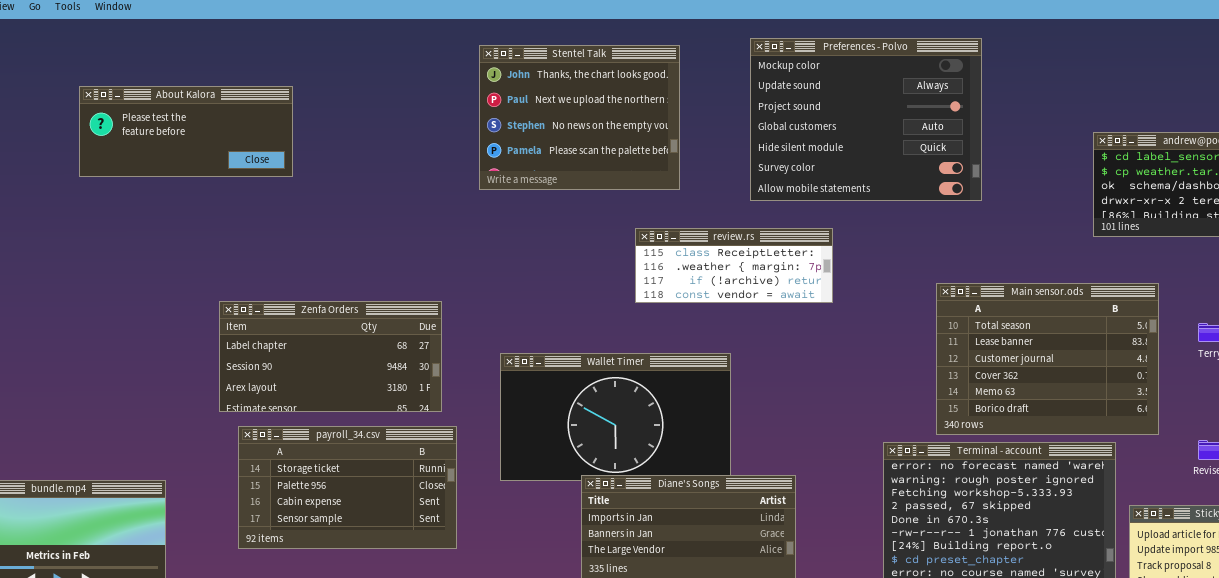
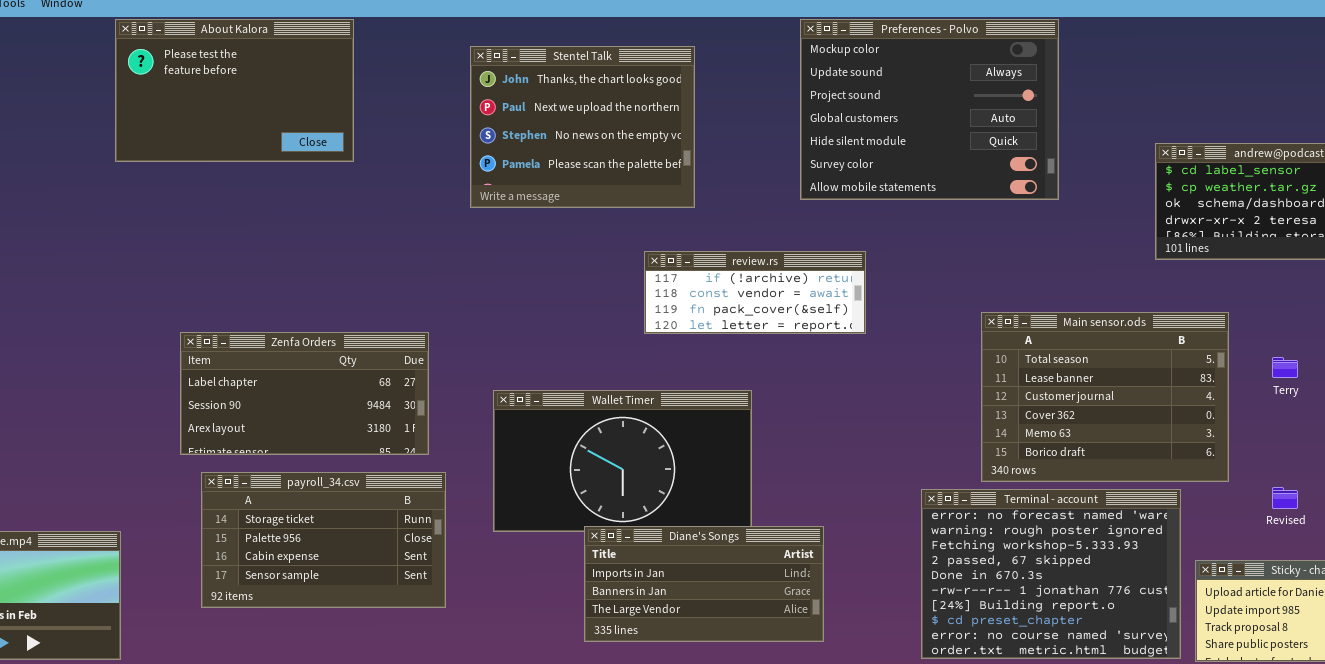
Preferences - Polvo: [750,38,982,201] -> [800,19,1059,200], moved
About Kalora: [79,86,293,177] -> [115,19,354,162], moved, resized
review.rs: [635,228,833,303] -> [644,251,866,334], scrolled down 2 rows

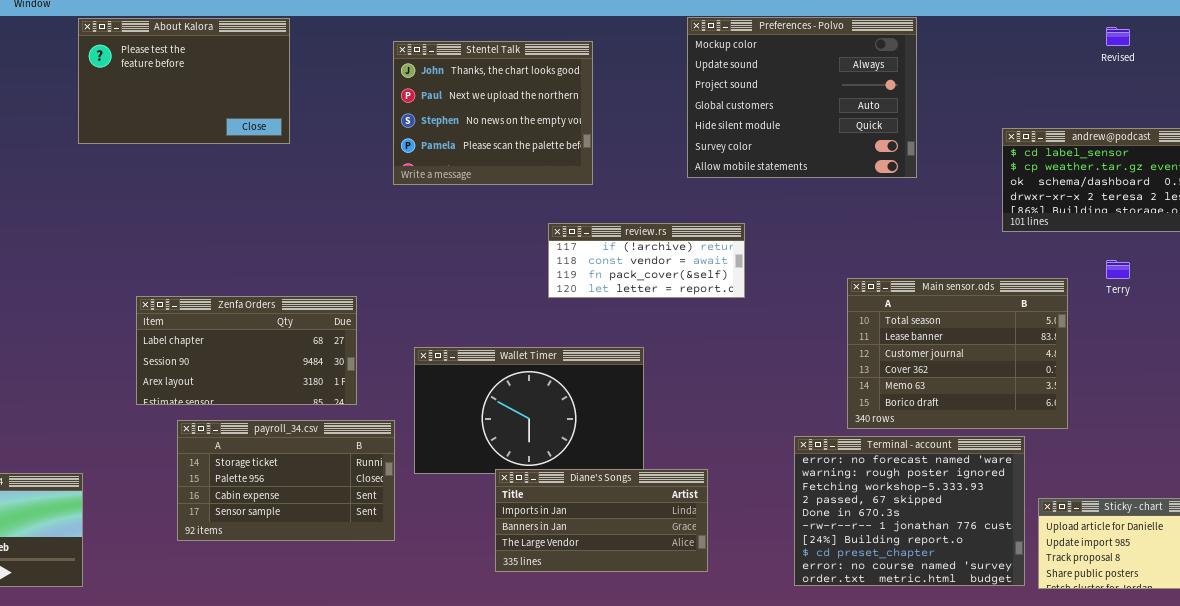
Terry: [1272,357,1298,378] -> [1106,260,1130,279], moved
payroll_34.csv: [201,472,446,608] -> [177,420,395,541], moved
Revised: [1272,487,1298,509] -> [1106,27,1130,46], moved

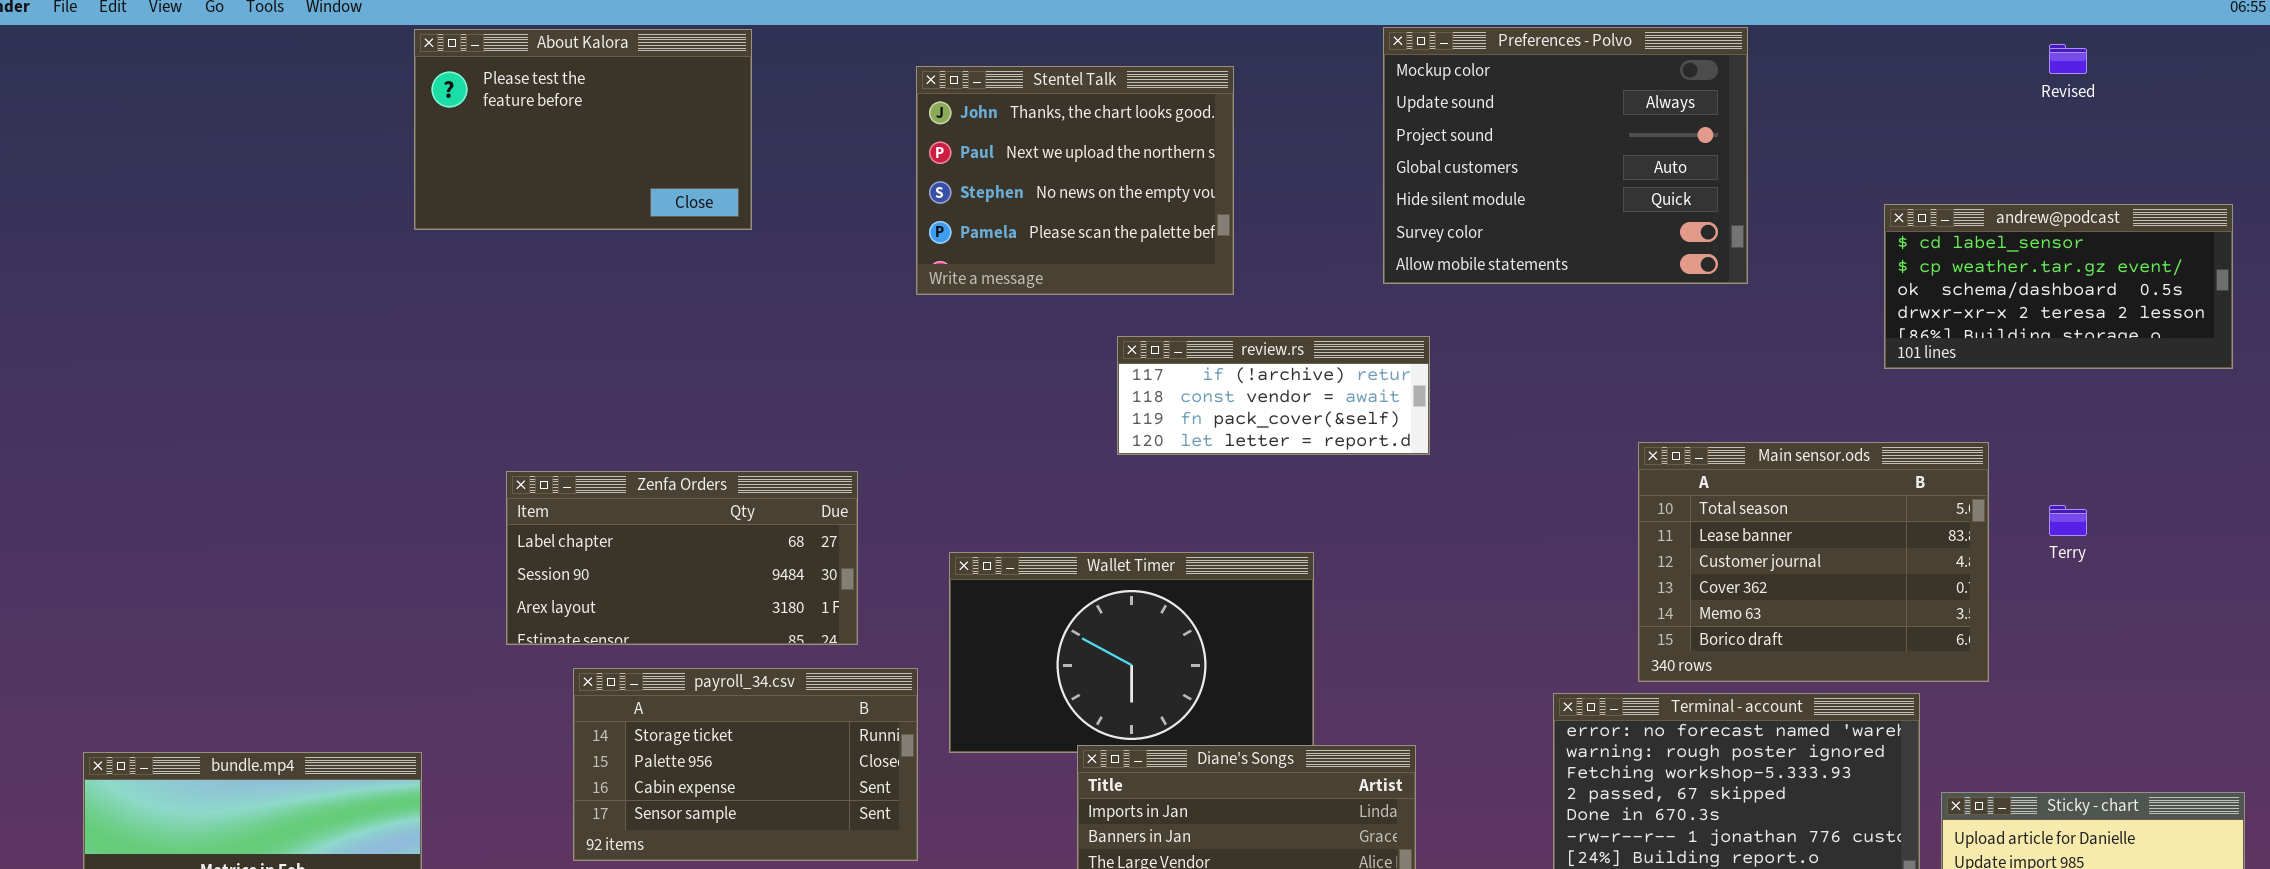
review.rs: [548,223,745,298] -> [1117,336,1430,455], moved
Terry: [1106,260,1130,279] -> [2049,505,2087,536], moved

